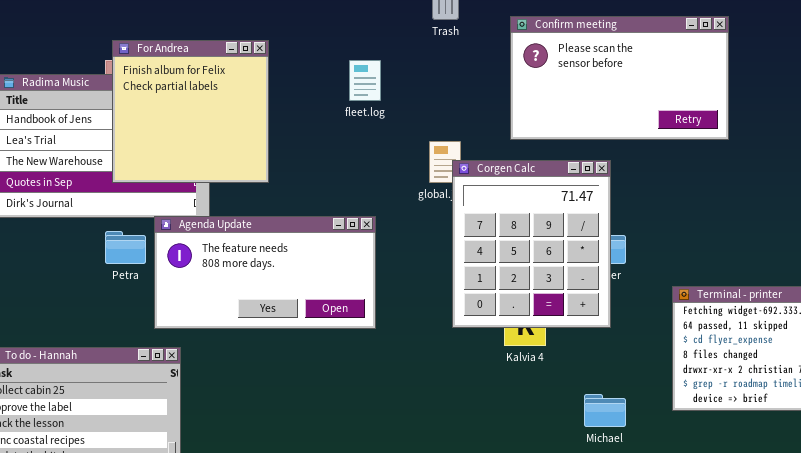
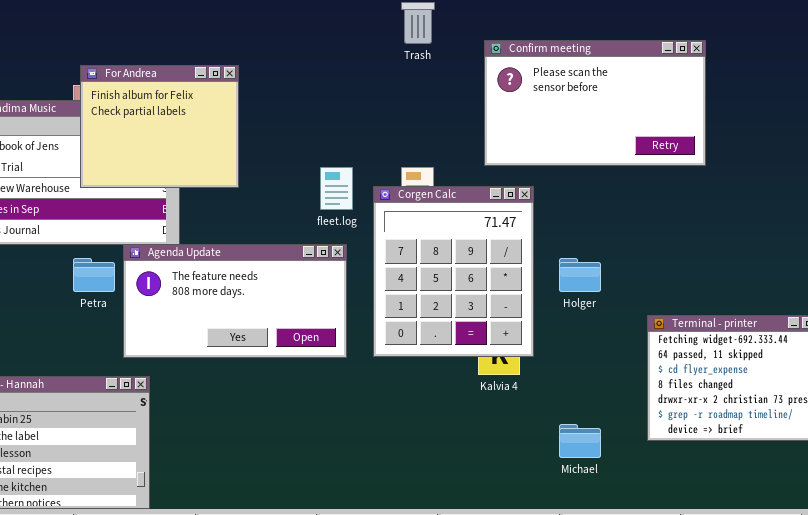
For Andrea: [112,40,269,183] -> [80,65,239,188], resized
fleet.log: [349,60,381,101] -> [320,167,353,210], moved
Corgen Calc: [452,160,611,328] -> [373,186,534,357], moved

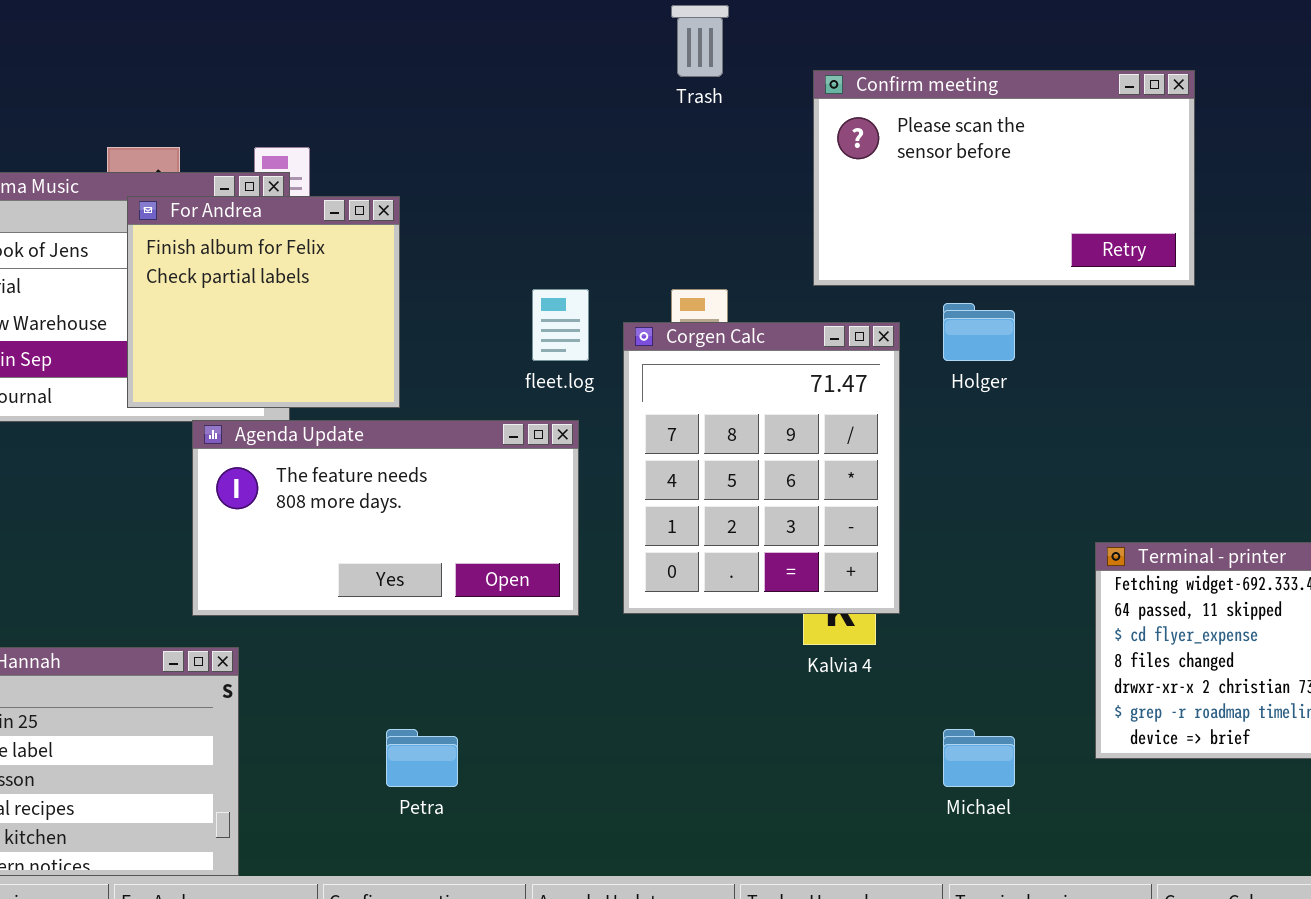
For Andrea: [80,65,239,188] -> [127,196,400,408], moved
Petra: [73,258,115,292] -> [386,729,458,787], moved
Holger: [559,258,601,292] -> [943,303,1015,361], moved

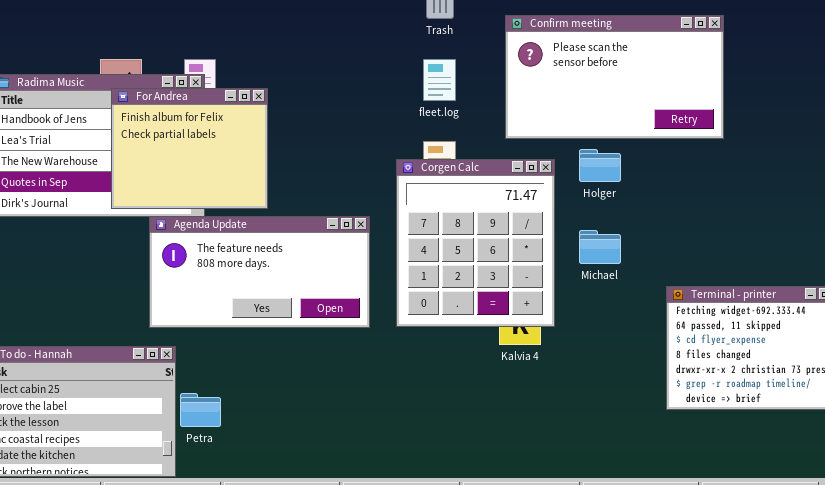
fleet.log: [532,289,589,361] -> [423,59,456,101], moved
Petra: [386,729,458,787] -> [180,393,221,427], moved
Michael: [943,729,1015,787] -> [579,230,621,264], moved

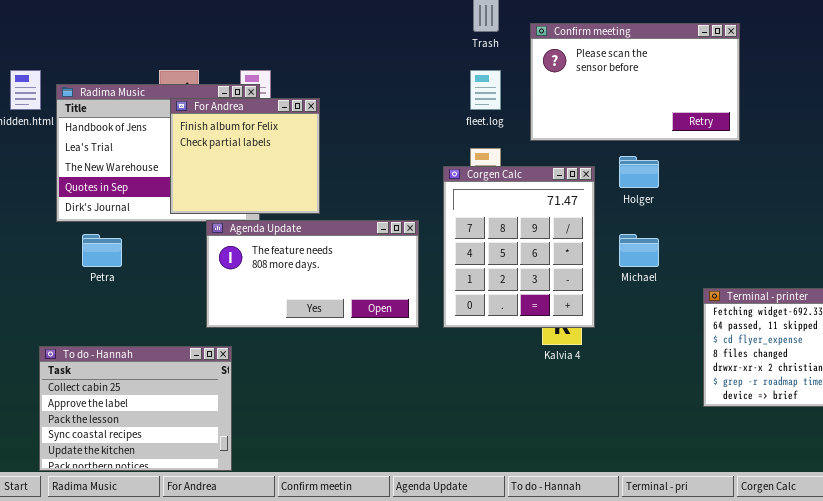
Confirm meeting: [505,15,724,139] -> [530,23,740,141], moved
Petra: [180,393,221,427] -> [82,234,122,267], moved

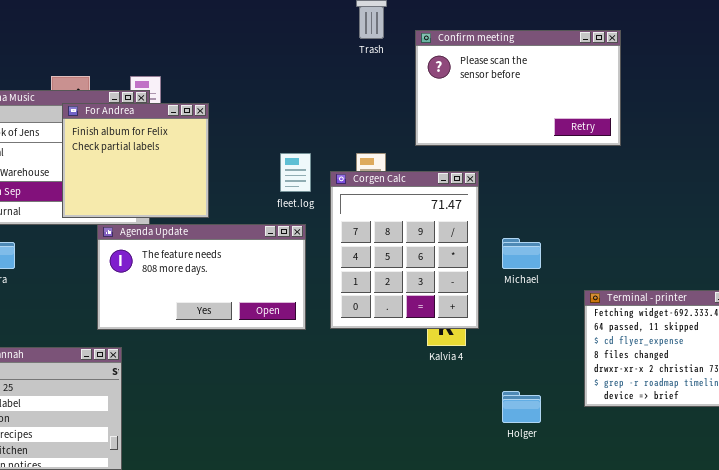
fleet.log: [470,70,501,110] -> [280,153,311,192], moved
Holger: [619,156,659,188] -> [502,391,541,423], moved

